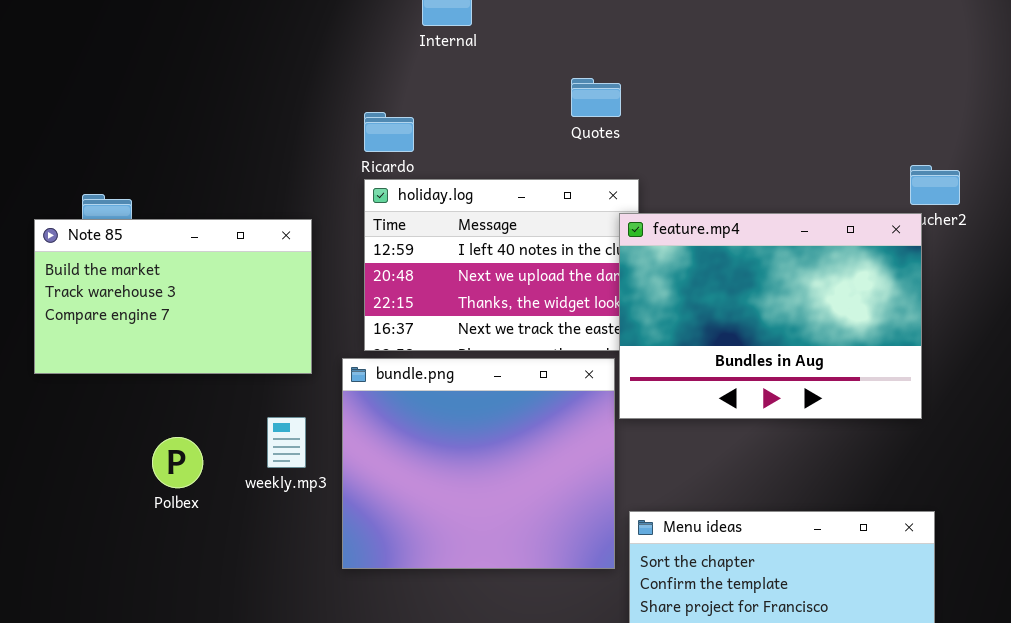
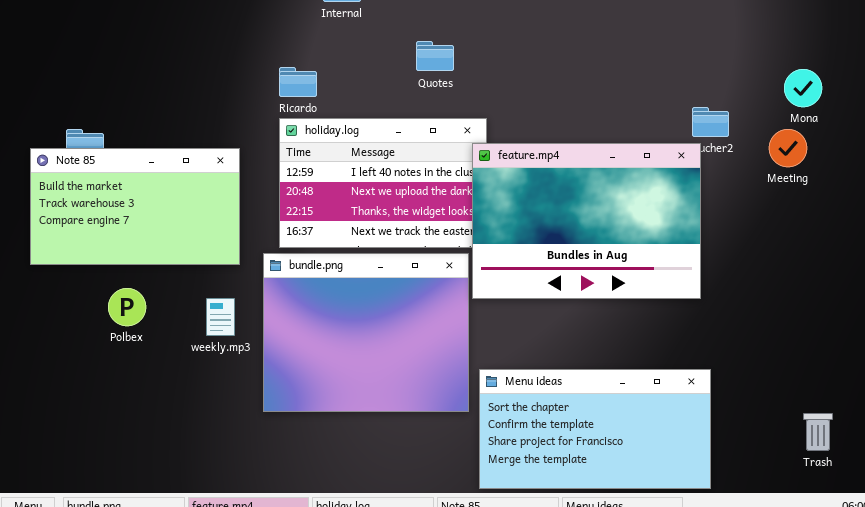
Quotes: [571,78,621,117] -> [416,41,454,71], moved
Polbex: [152,437,203,488] -> [108,288,146,326], moved

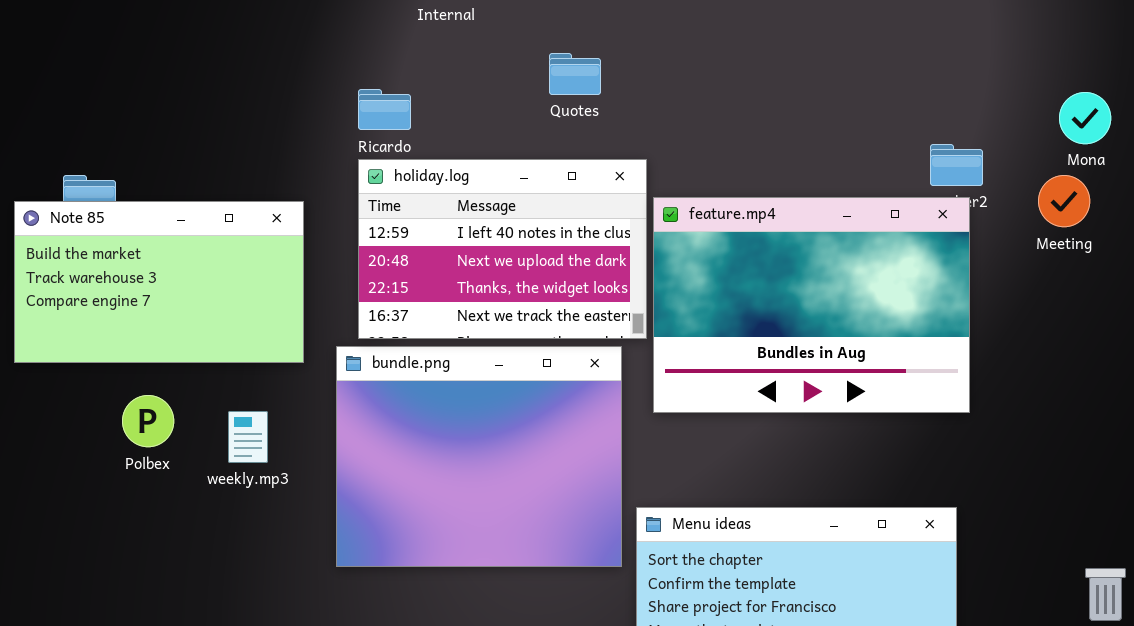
feature.mp4: [472,143,701,299] -> [653,197,970,413], moved
weekly.mp3: [206,298,235,336] -> [228,411,268,463], moved

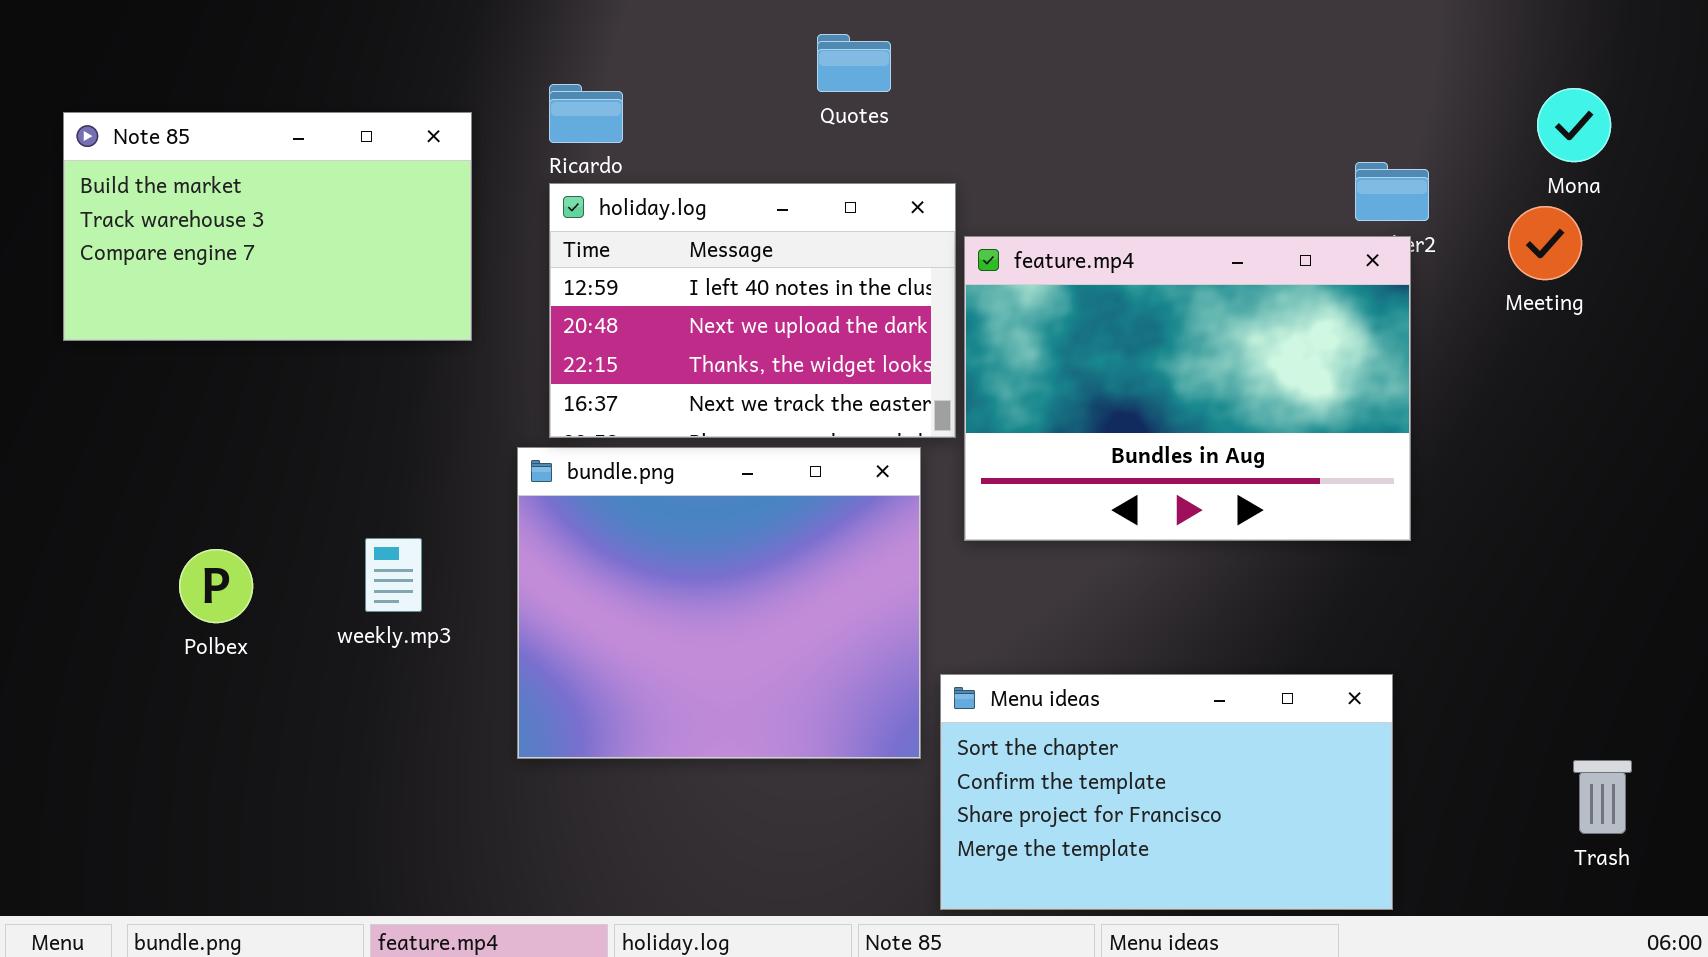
Note 85: [14,201,304,363] -> [63,112,472,341], moved
Polbex: [122,395,174,447] -> [179,549,253,623], moved

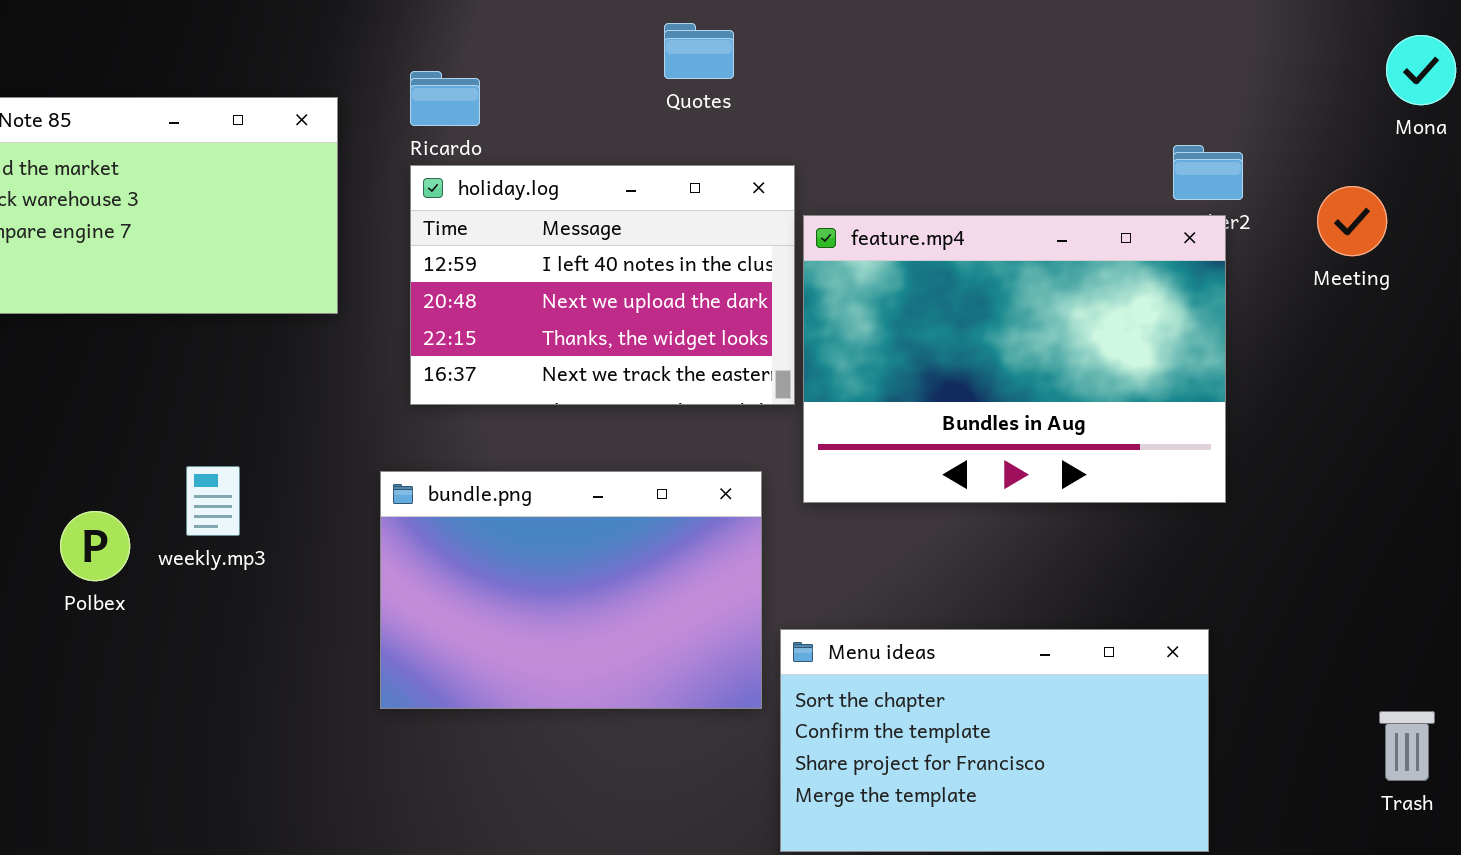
Mona: [1537,88,1611,162] -> [1386,35,1456,105], moved
bundle.png: [517,447,921,759] -> [380,471,762,709], resized
weekly.mp3: [365,538,422,612] -> [186,466,240,536], moved

